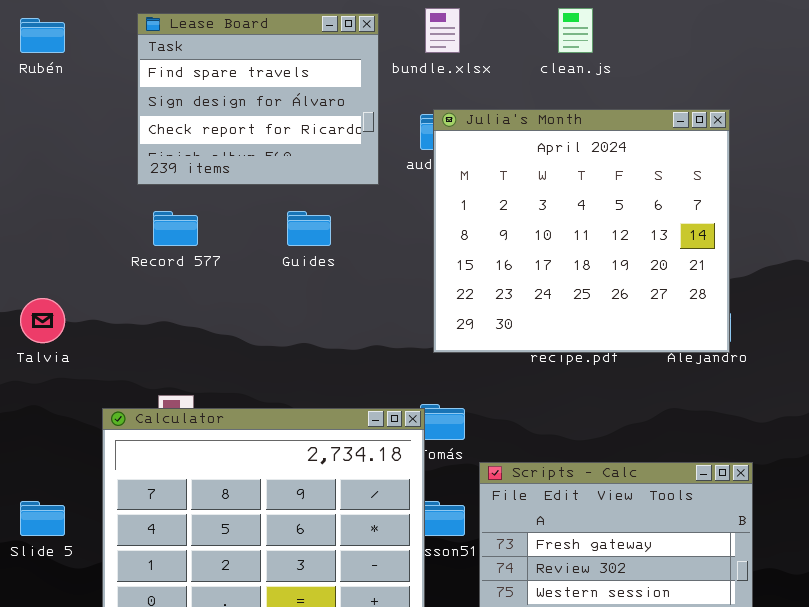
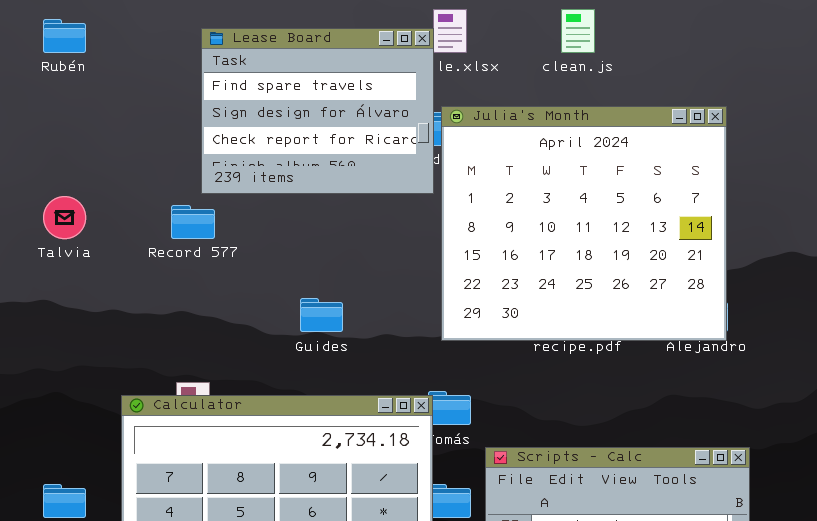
Lease Board: [137,13,379,185] -> [201,28,434,194], moved
Guides: [287,211,331,246] -> [300,298,343,332], moved
Talvia: [20,298,65,343] -> [43,196,86,239], moved

